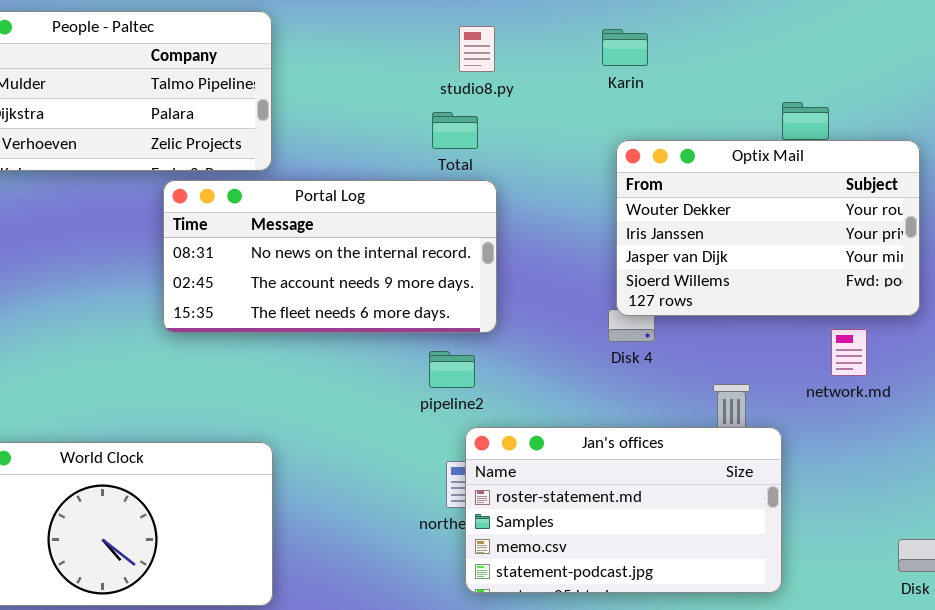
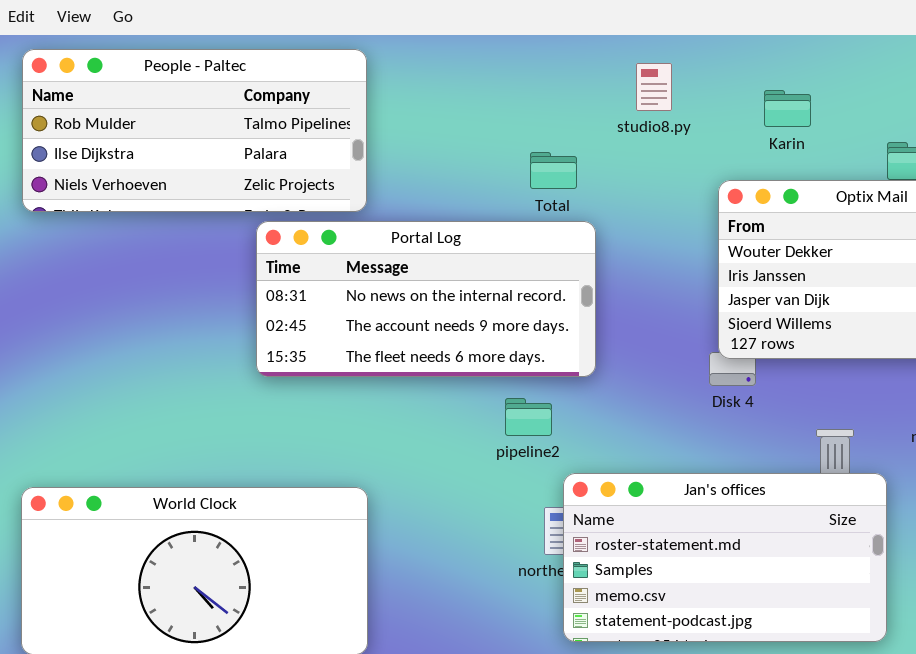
studio8.py: [459,26,495,72] -> [636,63,672,111], moved
Karin: [602,29,648,66] -> [764,90,811,127], moved
pipeline2: [429,351,475,388] -> [505,398,552,436], moved

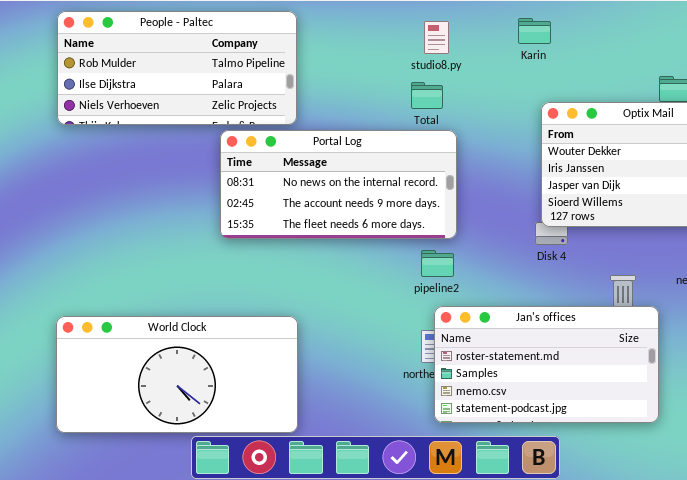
studio8.py: [636,63,672,111] -> [424,21,449,54], moved
Karin: [764,90,811,127] -> [518,18,551,44], moved
pipeline2: [505,398,552,436] -> [421,250,454,277], moved

